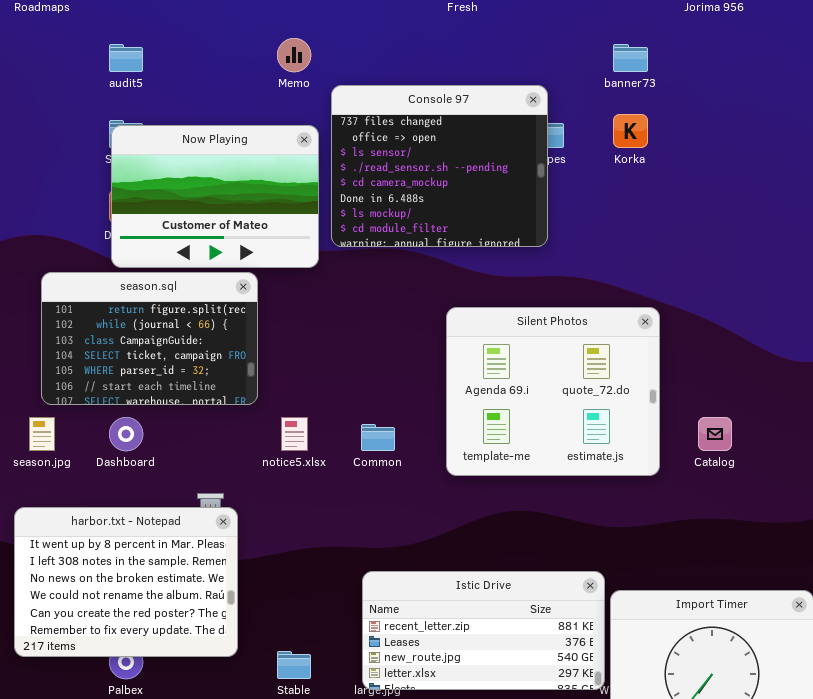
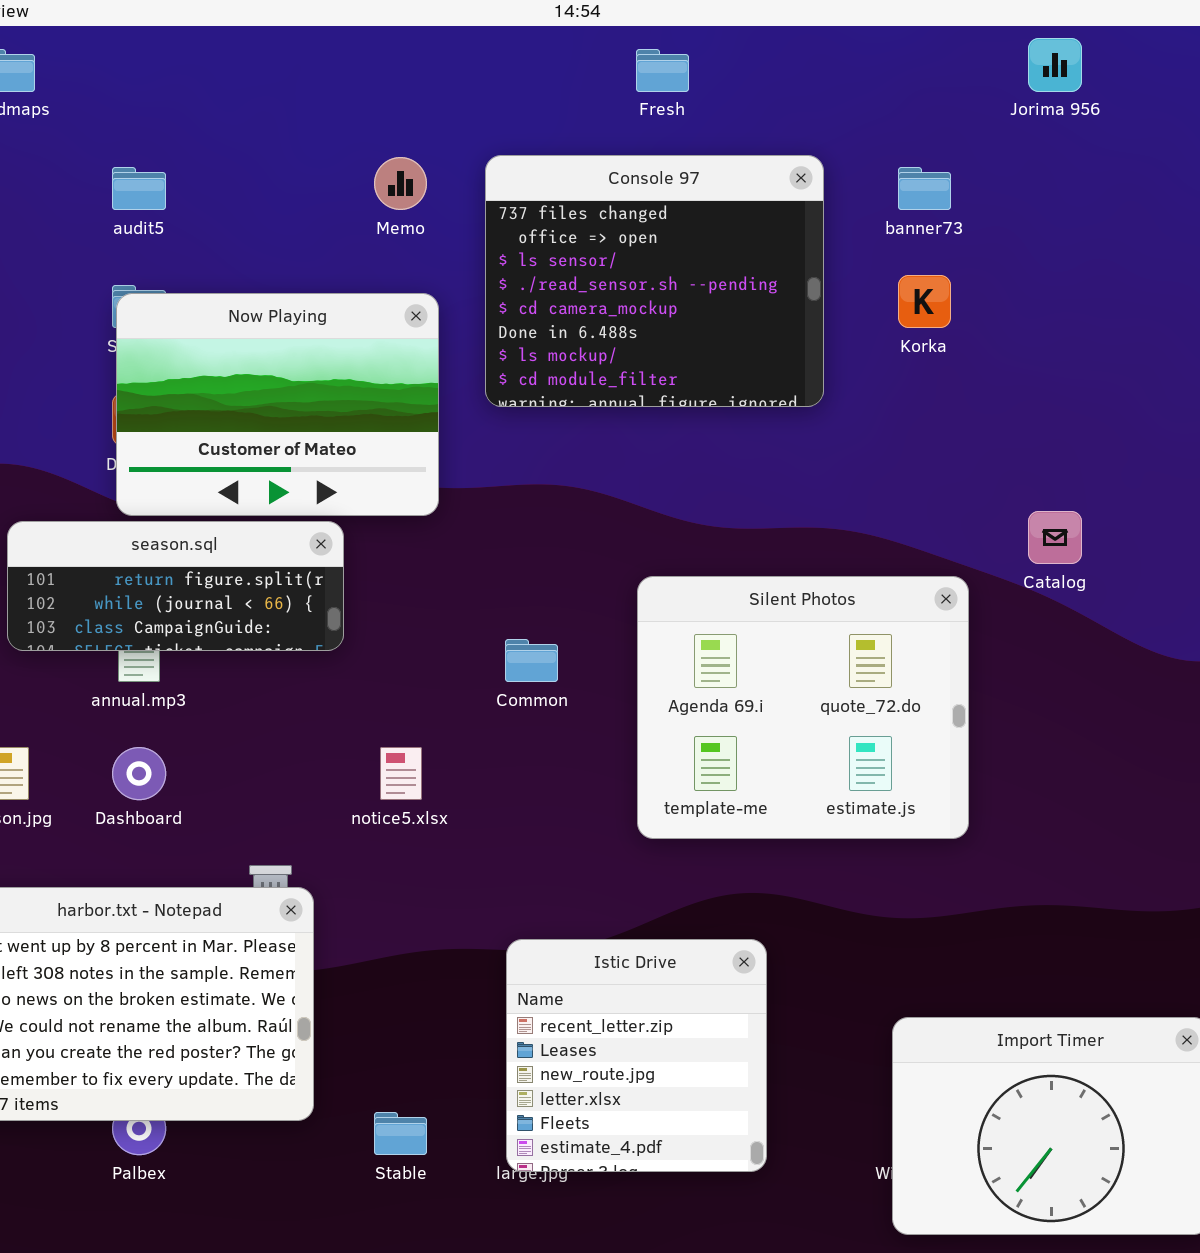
Console 97: [331,85,548,247] -> [485,155,824,407], moved
season.sql: [41,272,258,405] -> [7,521,344,651], resized
Catalog: [698,417,732,451] -> [1028,511,1082,564], moved
Common: [361,424,395,451] -> [505,639,558,682], moved
Istic Drive: [362,571,605,690] -> [506,939,767,1172], resized

